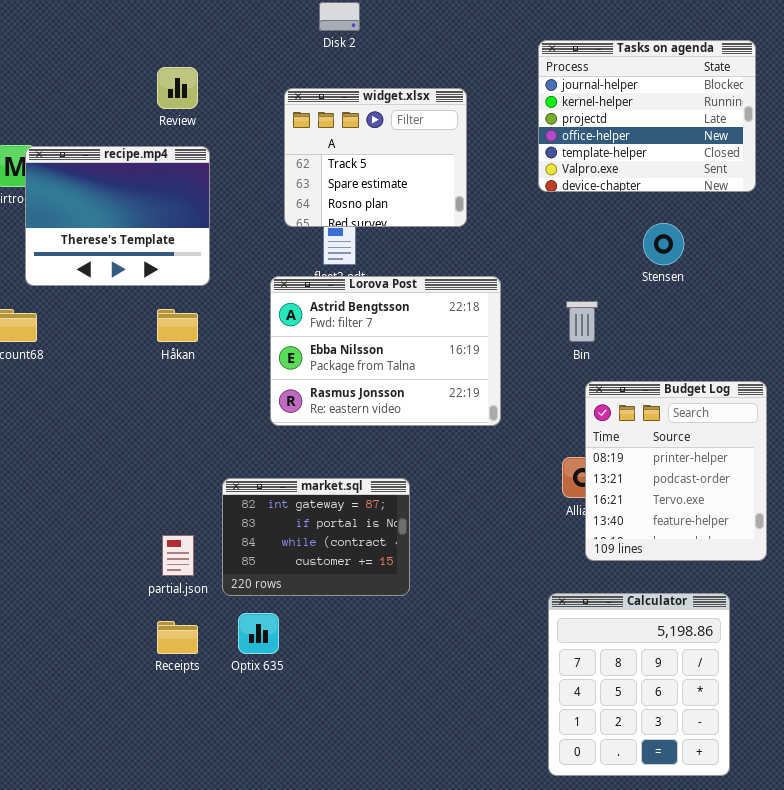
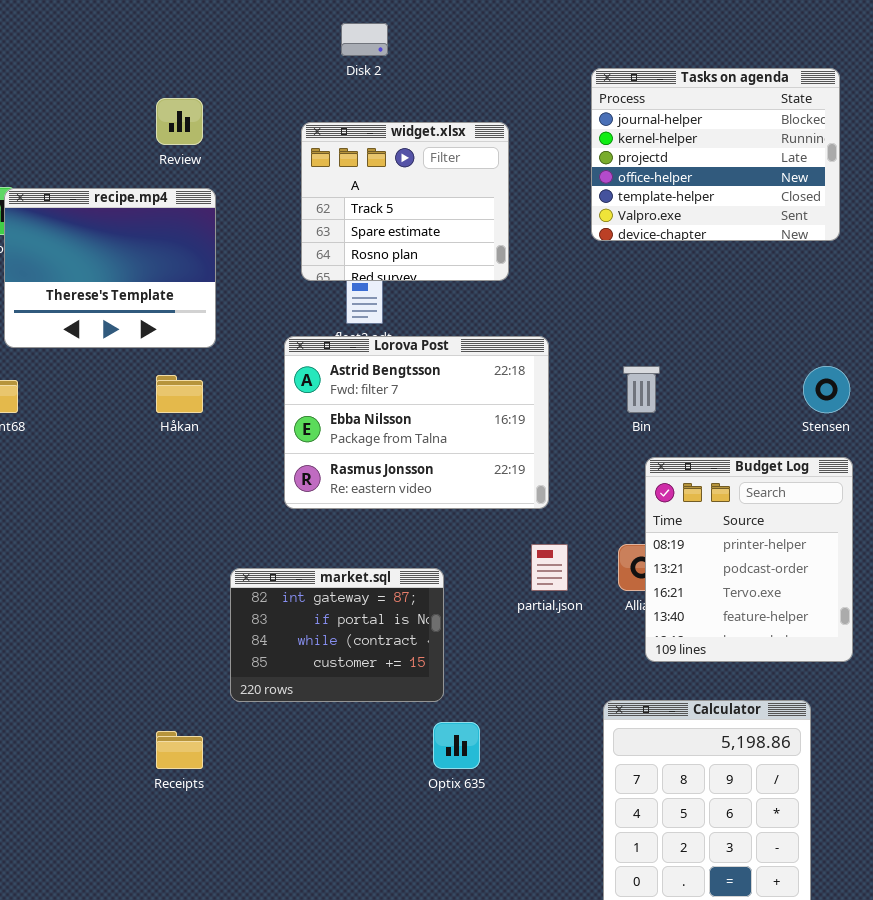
Stensen: [643,223,684,265] -> [803,366,850,413], moved
partial.json: [162,535,194,576] -> [531,544,568,591], moved
Optix 635: [238,613,279,654] -> [433,722,480,769], moved

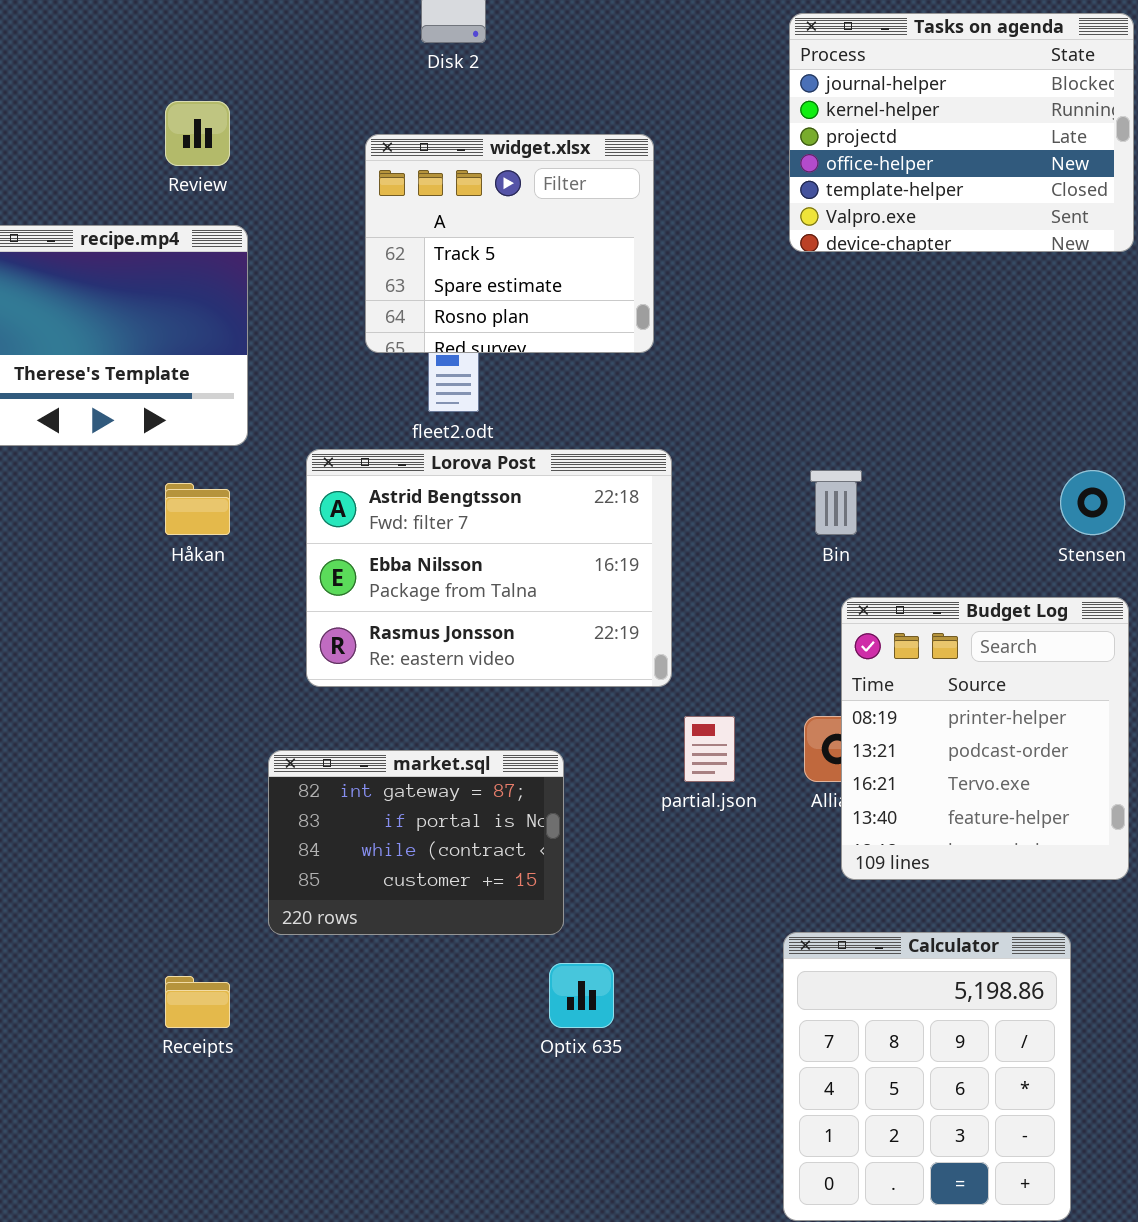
Tasks on agenda: [591,68,840,241] -> [789,13,1134,252], moved
Lorova Post: [284,336,549,509] -> [306,449,672,687], moved

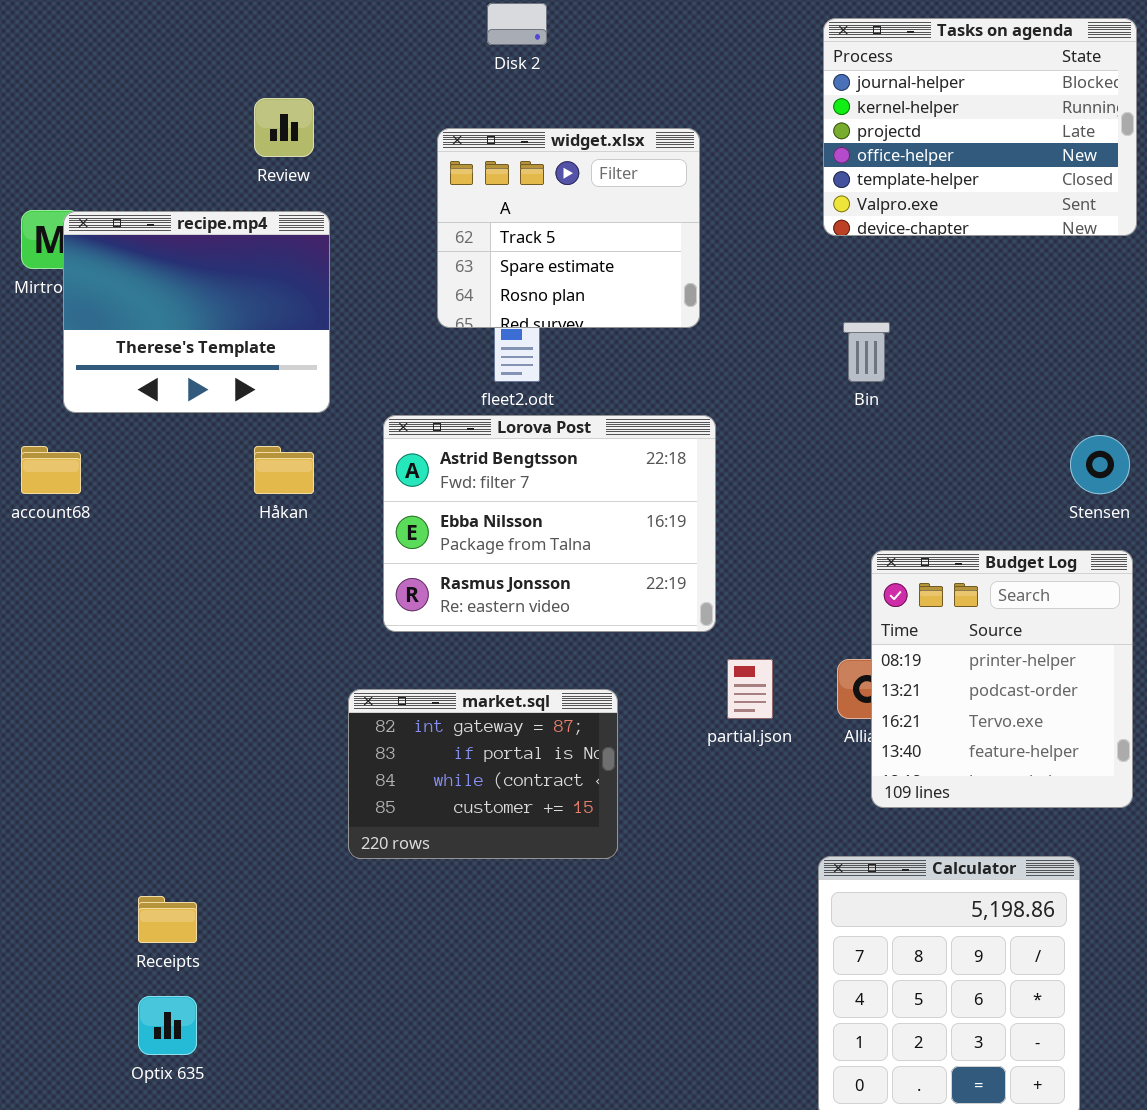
Bin: [810,470,862,535] -> [843,322,890,382], moved
Optix 635: [549,963,614,1028] -> [138,996,197,1055], moved
Receipts: [165,976,230,1028] -> [138,896,197,943], moved

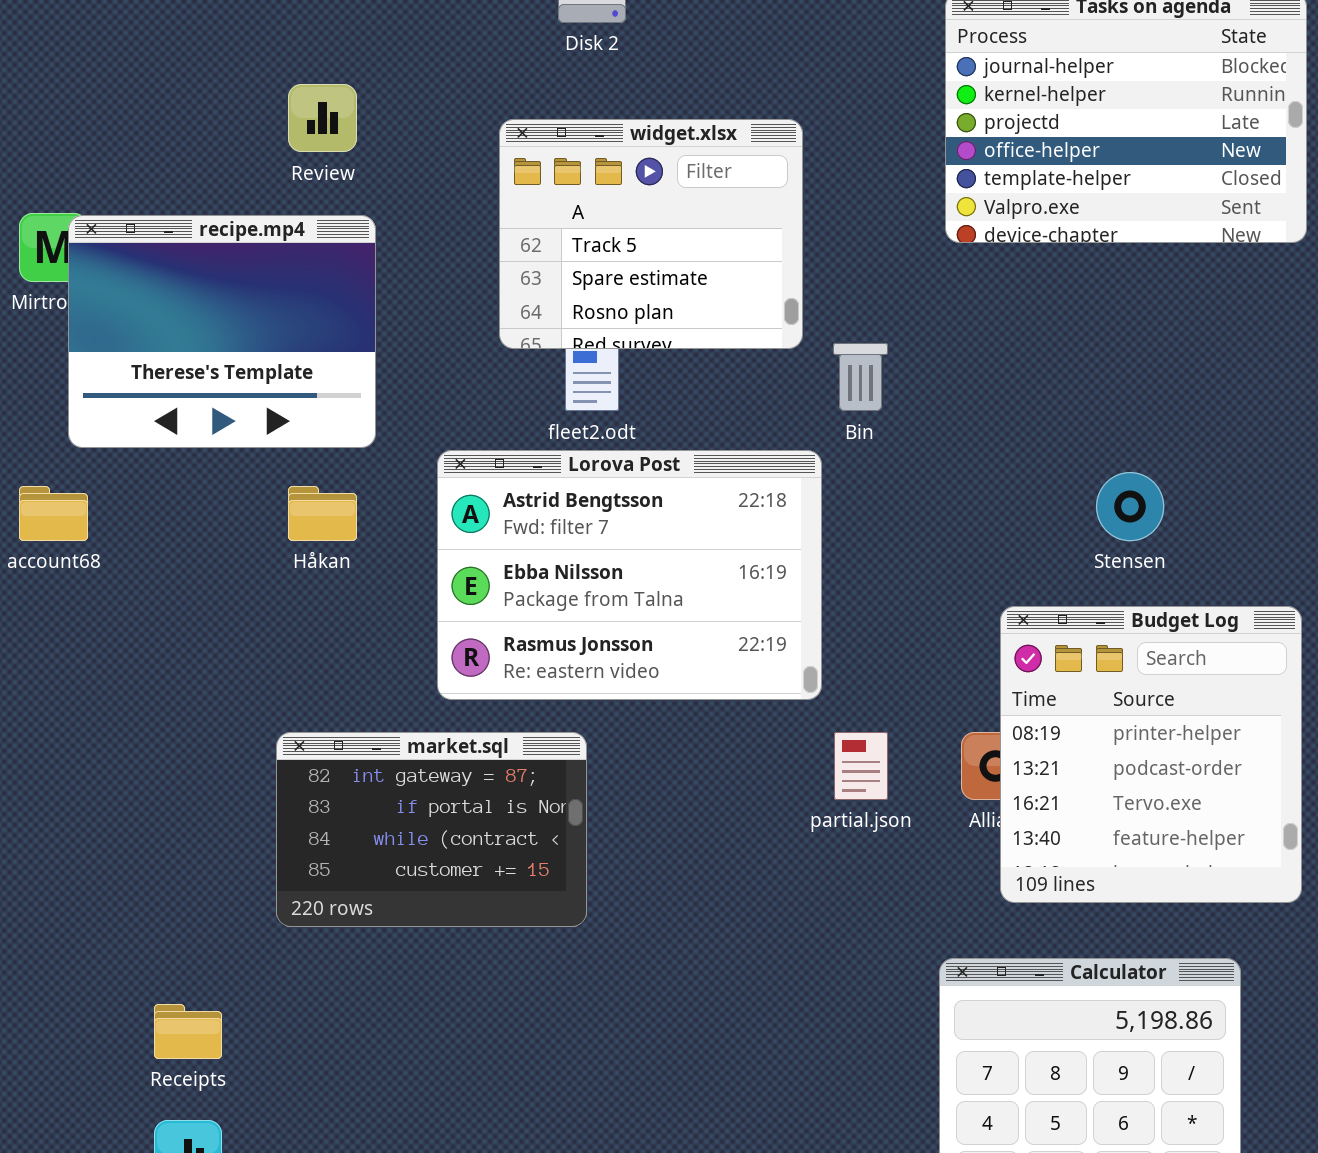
Bin: [843,322,890,382] -> [833,343,888,411], moved
Stensen: [1070,435,1130,494] -> [1096,472,1164,541], moved
market.sql: [348,689,618,859] -> [276,732,587,927], moved

